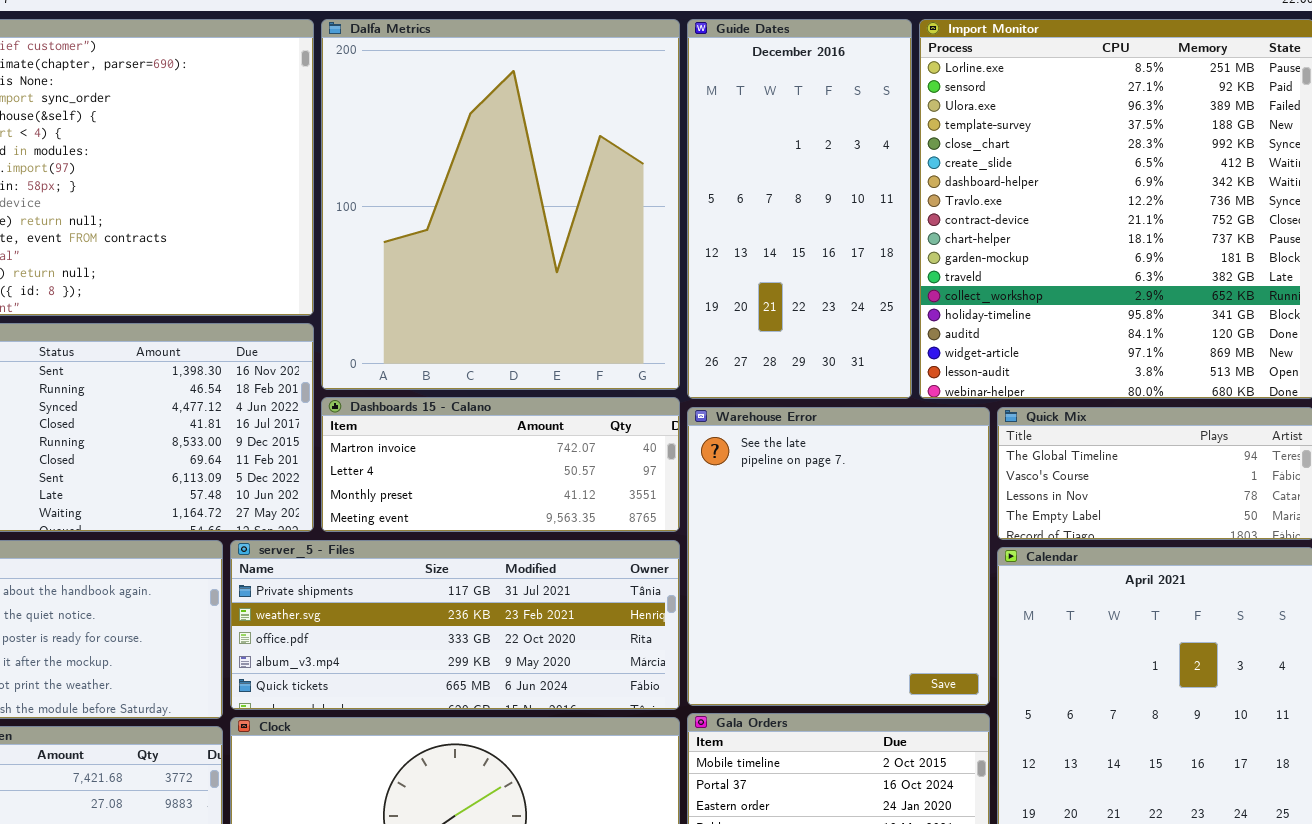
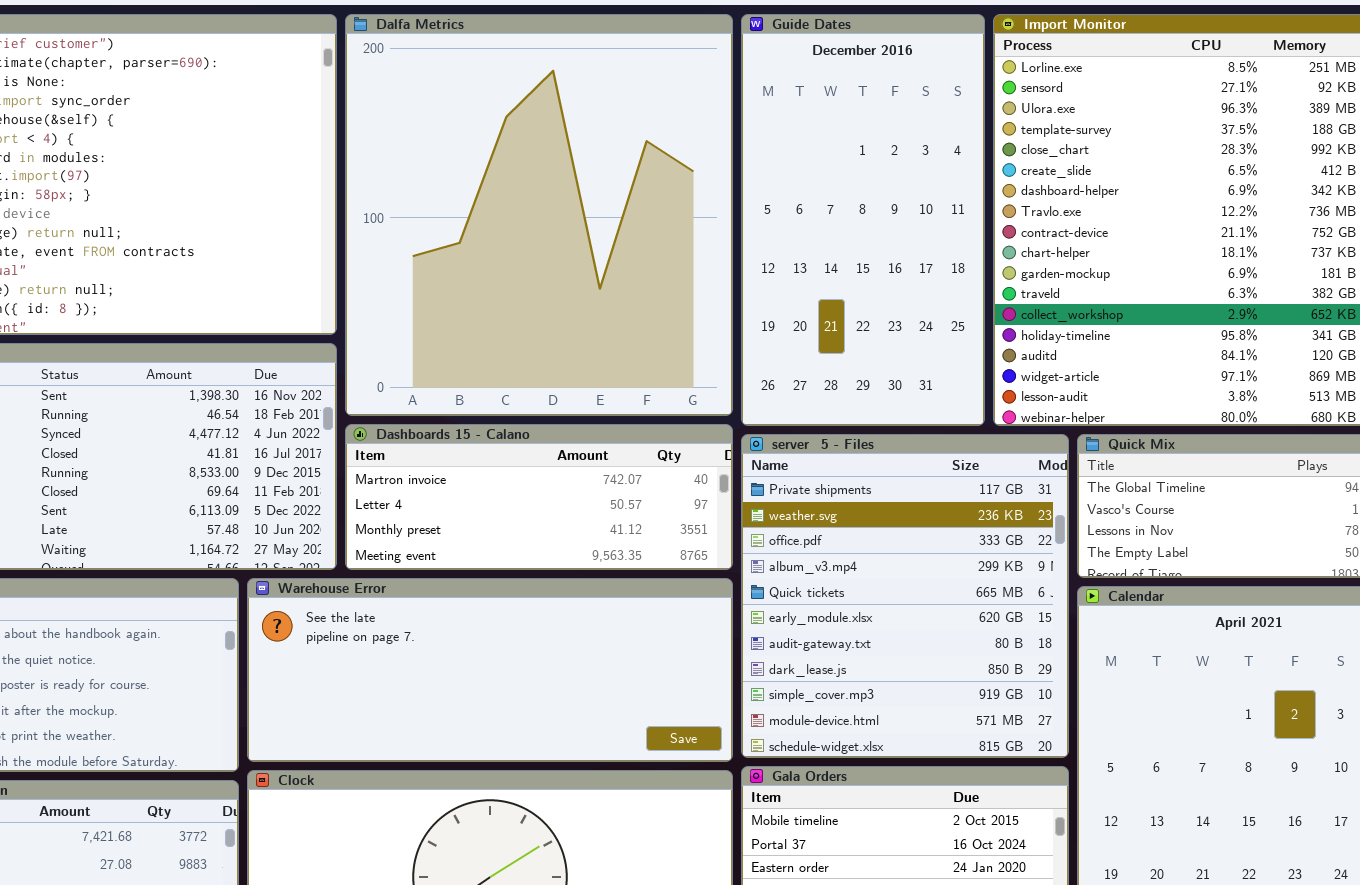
Warehouse Error: [687,407,990,706] -> [247,578,733,762], moved, resized
server_5 - Files: [230,540,680,710] -> [741,434,1069,758], moved, resized

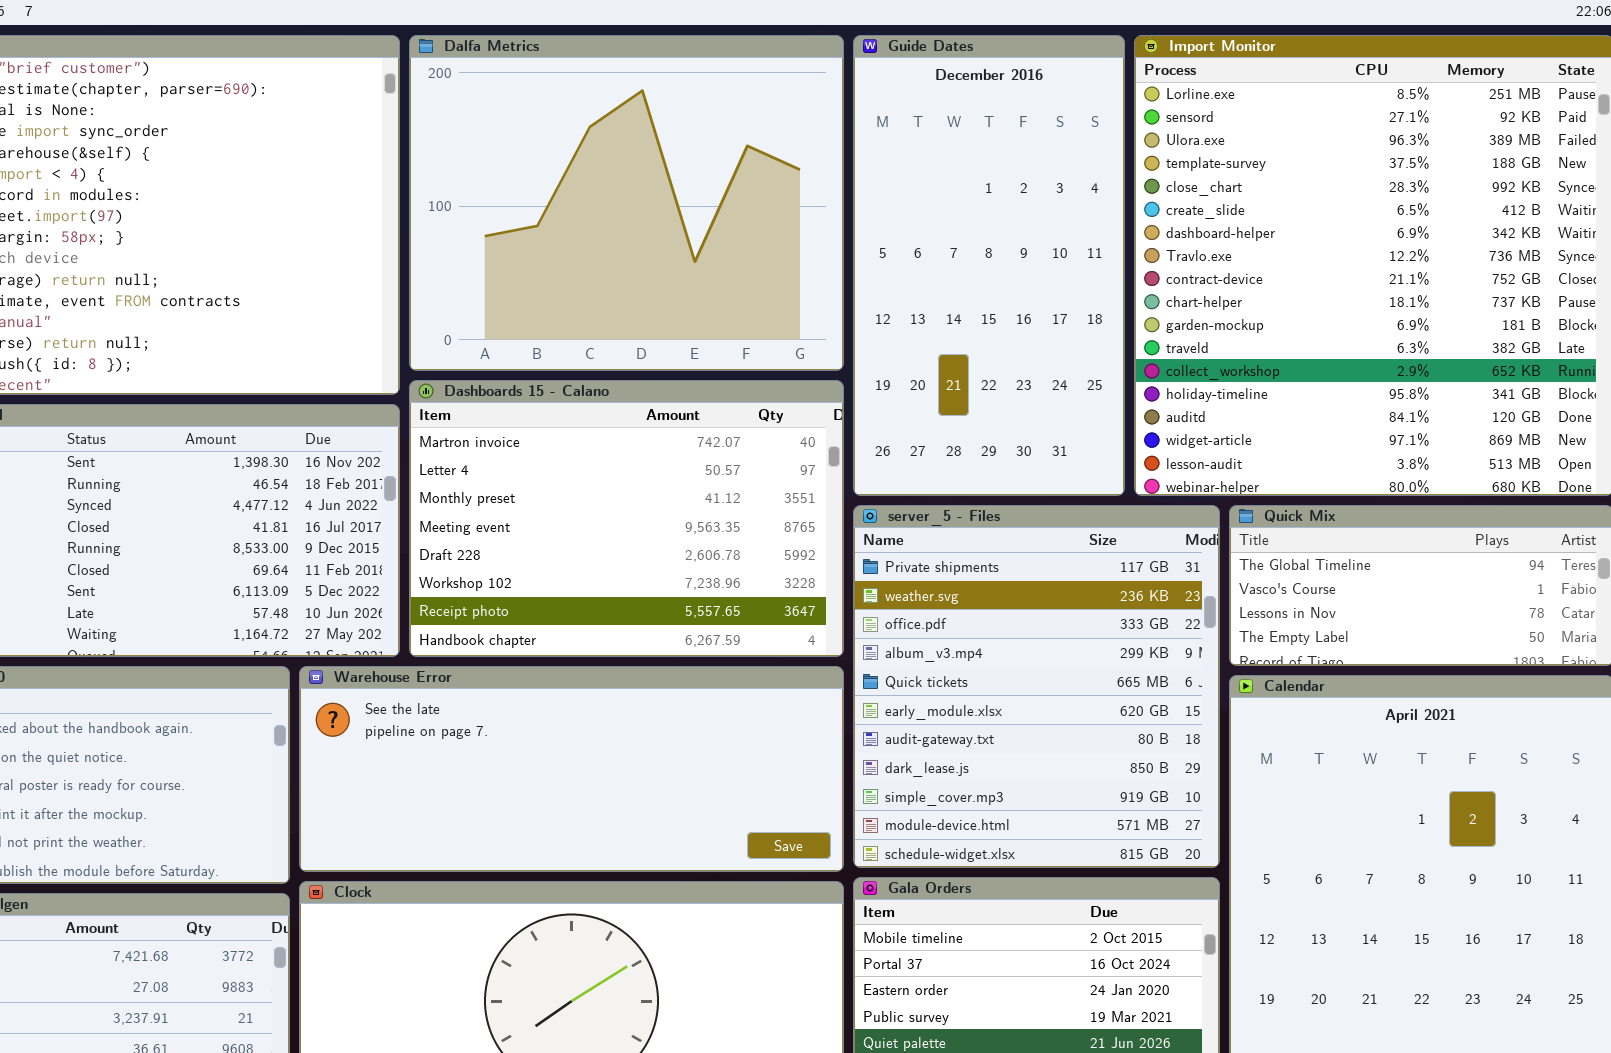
Dalfa Metrics: [345,14,733,416] -> [409,35,844,371], resized
Dashboards 15 - Calano: [345,424,733,570] -> [409,380,844,657], resized

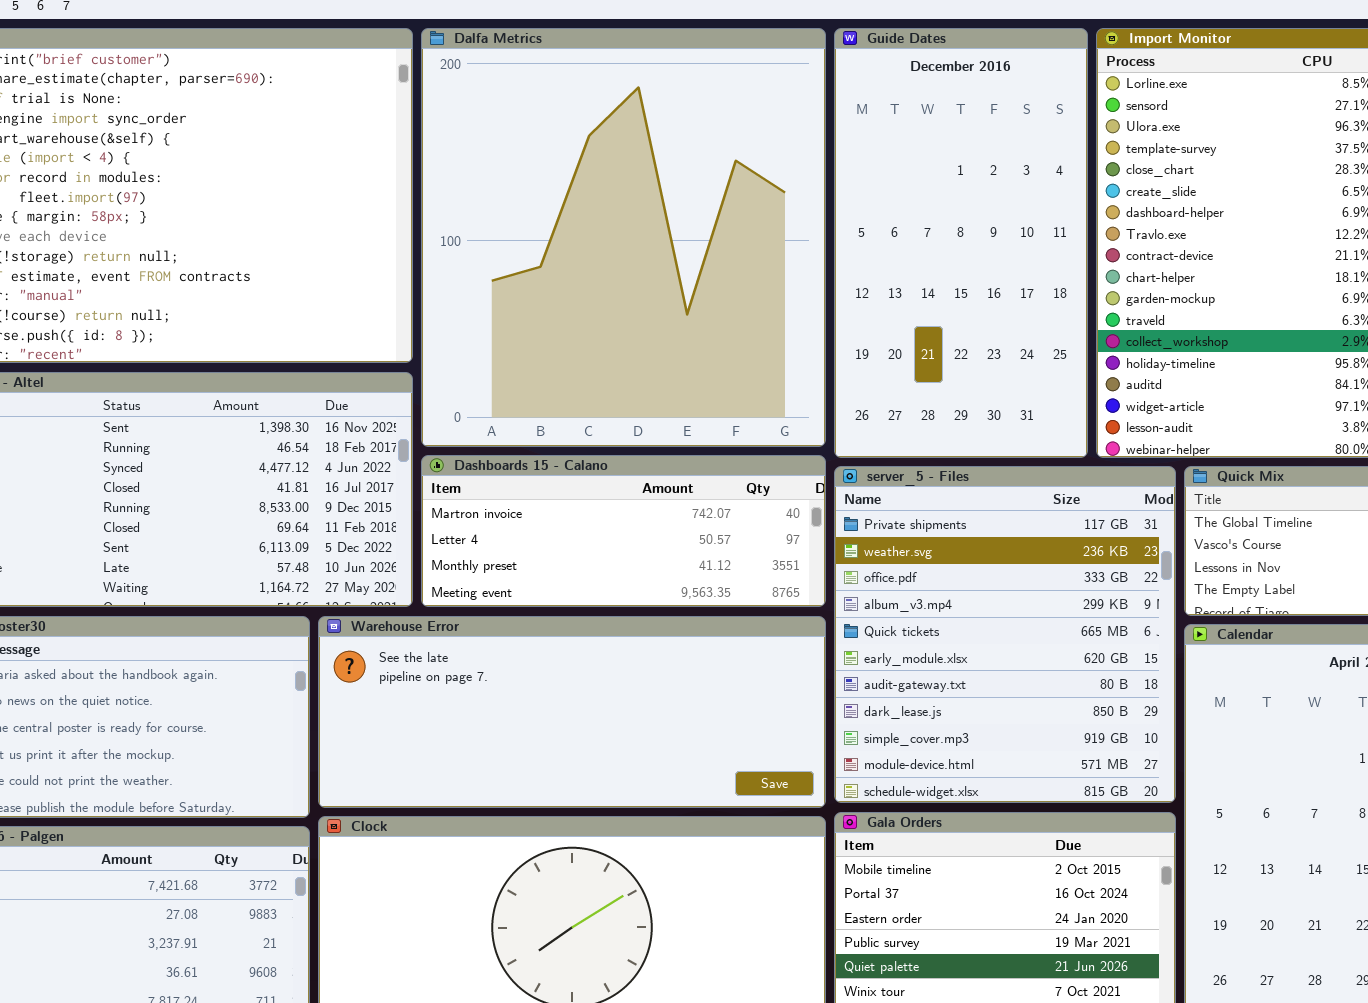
Dalfa Metrics: [409,35,844,371] -> [421,28,826,447], resized
Dashboards 15 - Calano: [409,380,844,657] -> [421,455,826,607], resized

